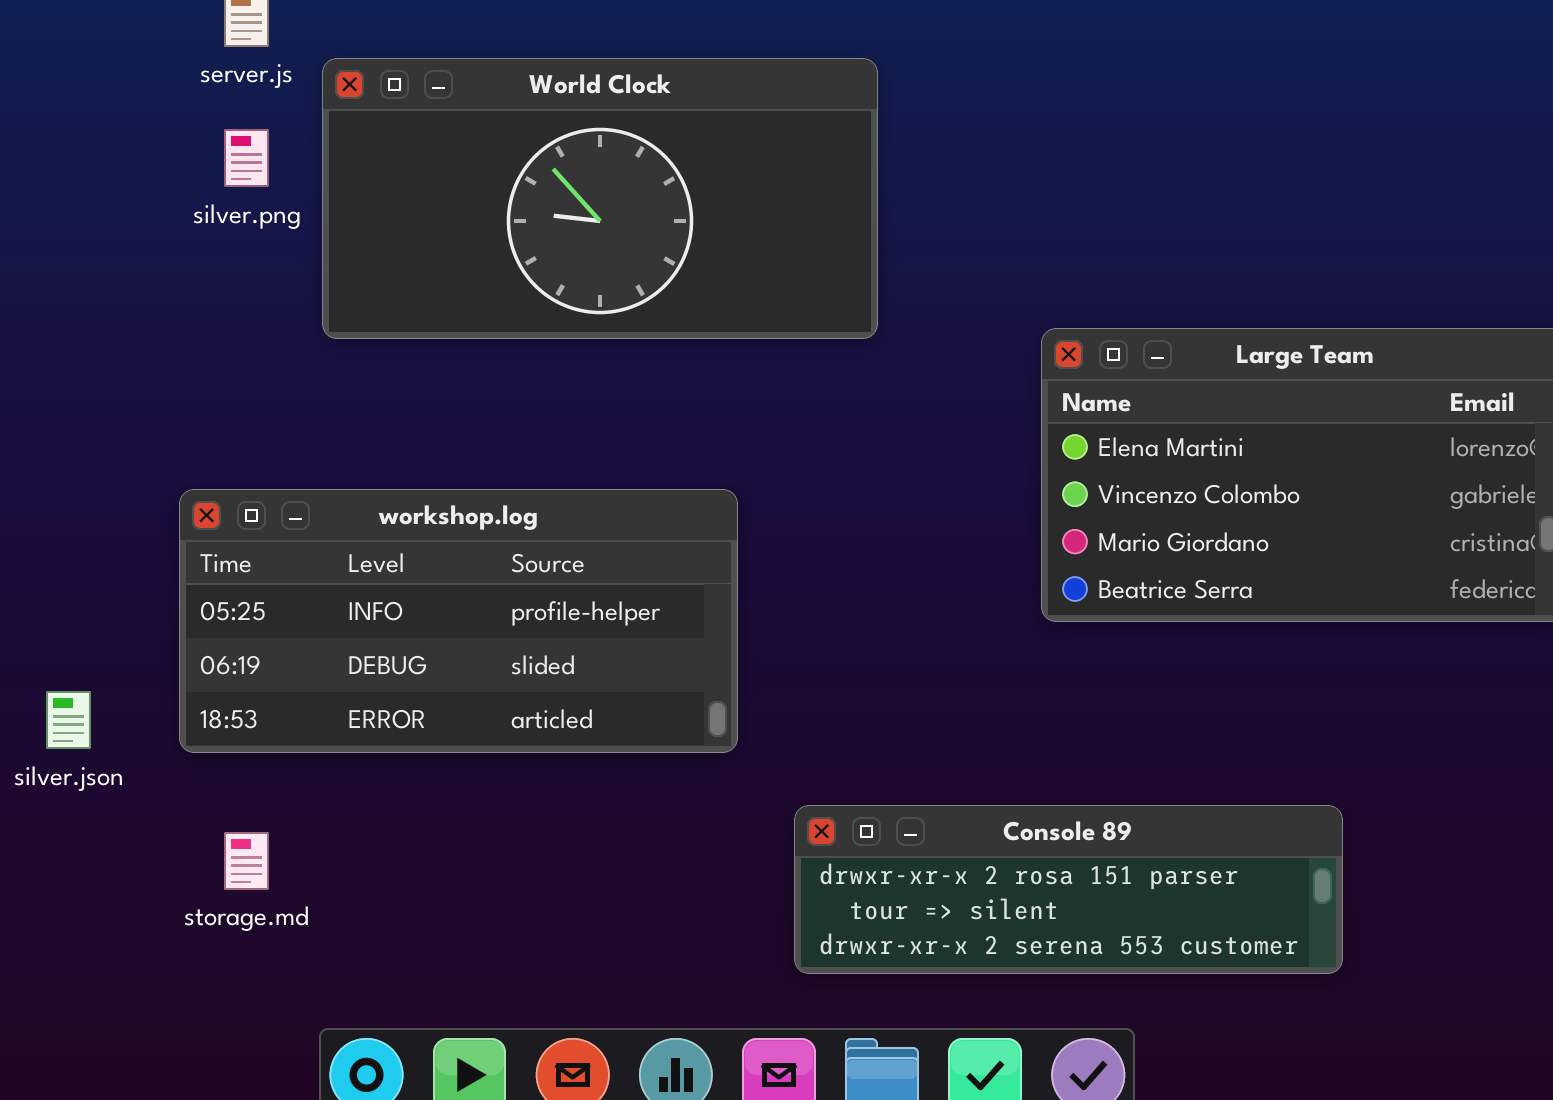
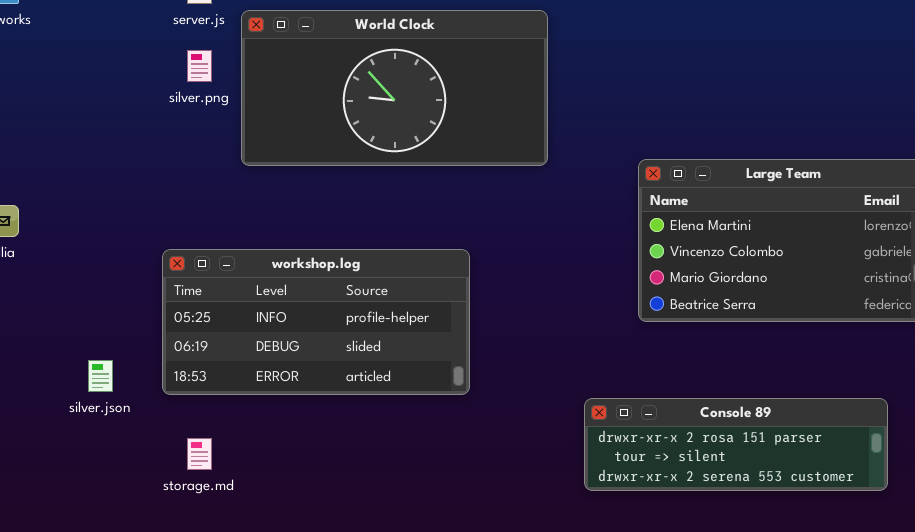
Console 89: [794,805,1343,974] -> [584,398,888,491], moved

